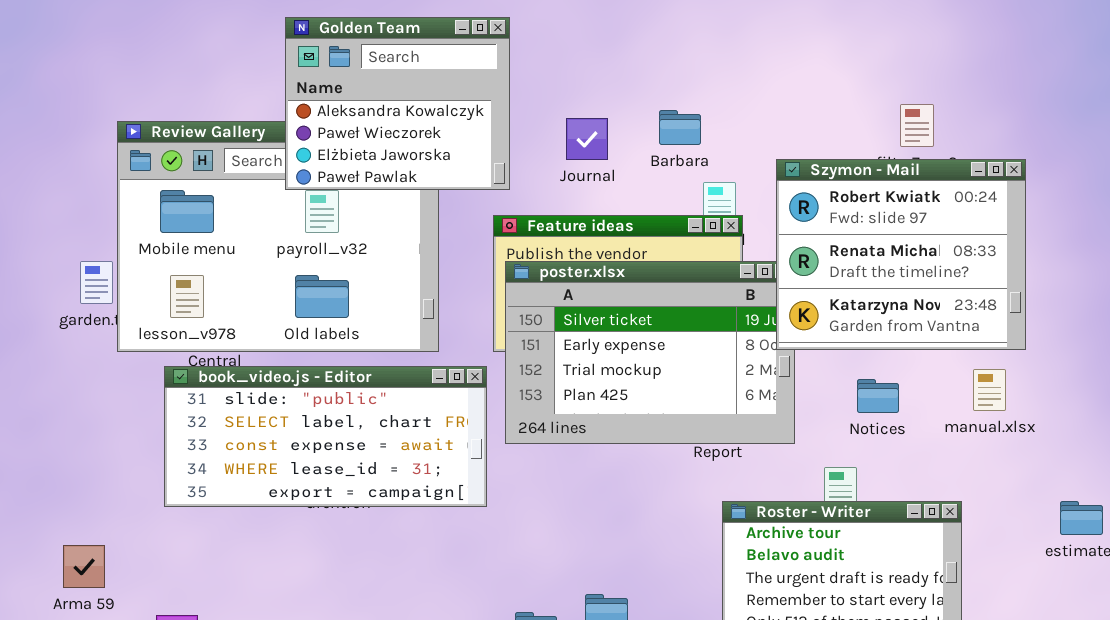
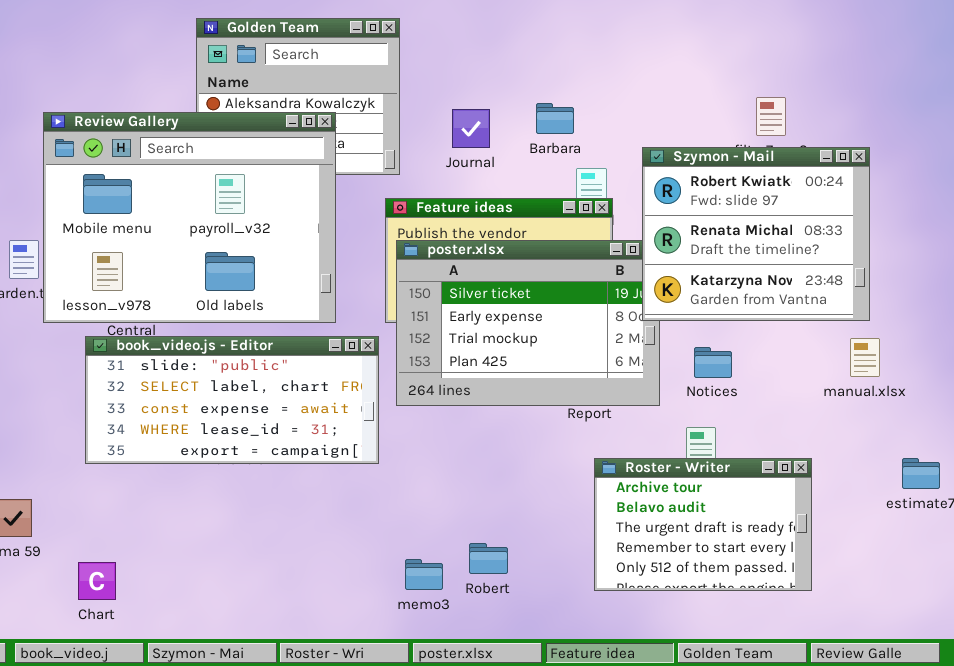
Review Gallery: [117,121,439,352] -> [43,112,336,323], raised
manual.xlsx: [973,369,1006,411] -> [850,338,880,377], moved
Notices: [857,379,899,413] -> [694,347,732,378], moved

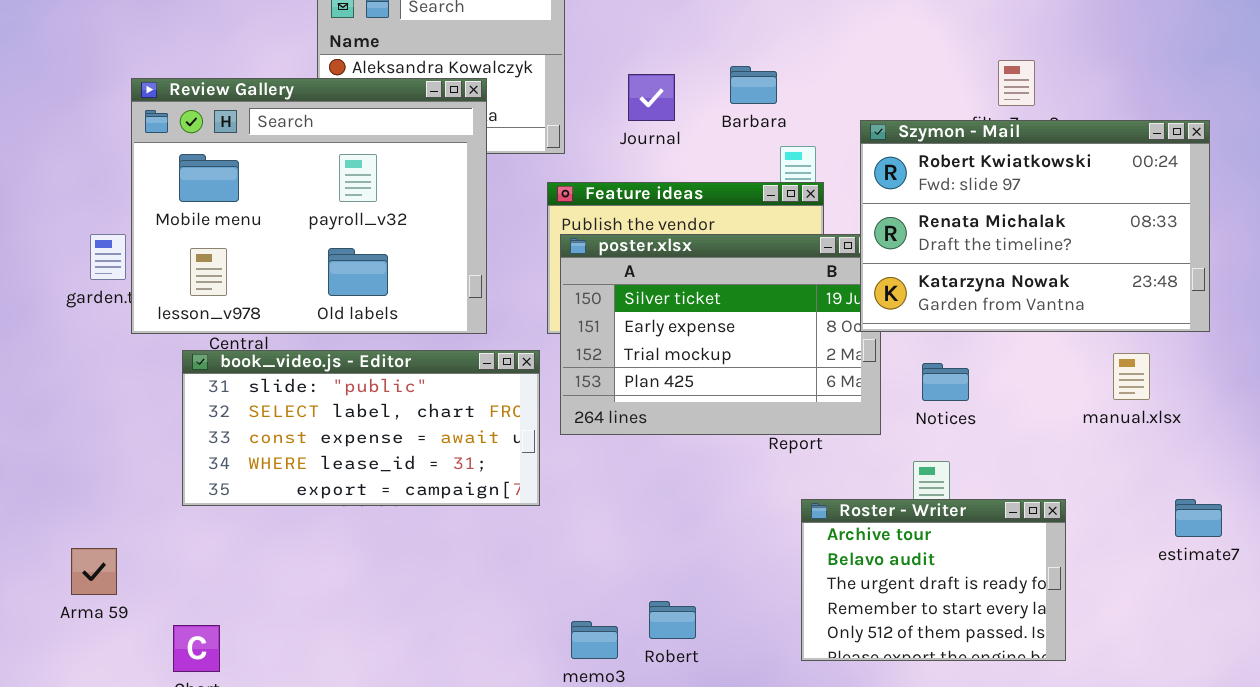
Szymon - Mail: [642,147,870,321] -> [860,120,1210,332], resized

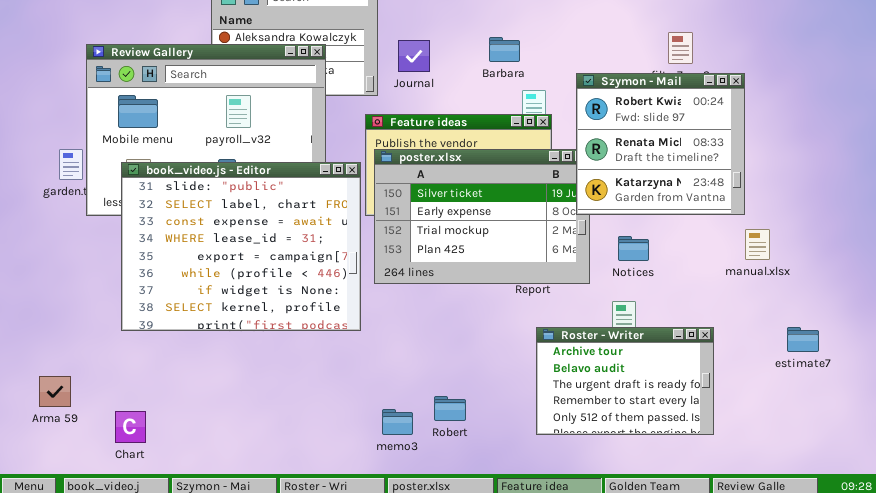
Journal: [628,74,675,121] -> [398,40,430,72], moved
Szymon - Mail: [860,120,1210,332] -> [576,73,745,215], resized
book_video.js - Editor: [182,350,540,506] -> [121,162,361,331], resized
Arma 59: [71,548,117,595] -> [39,376,71,407], moved

